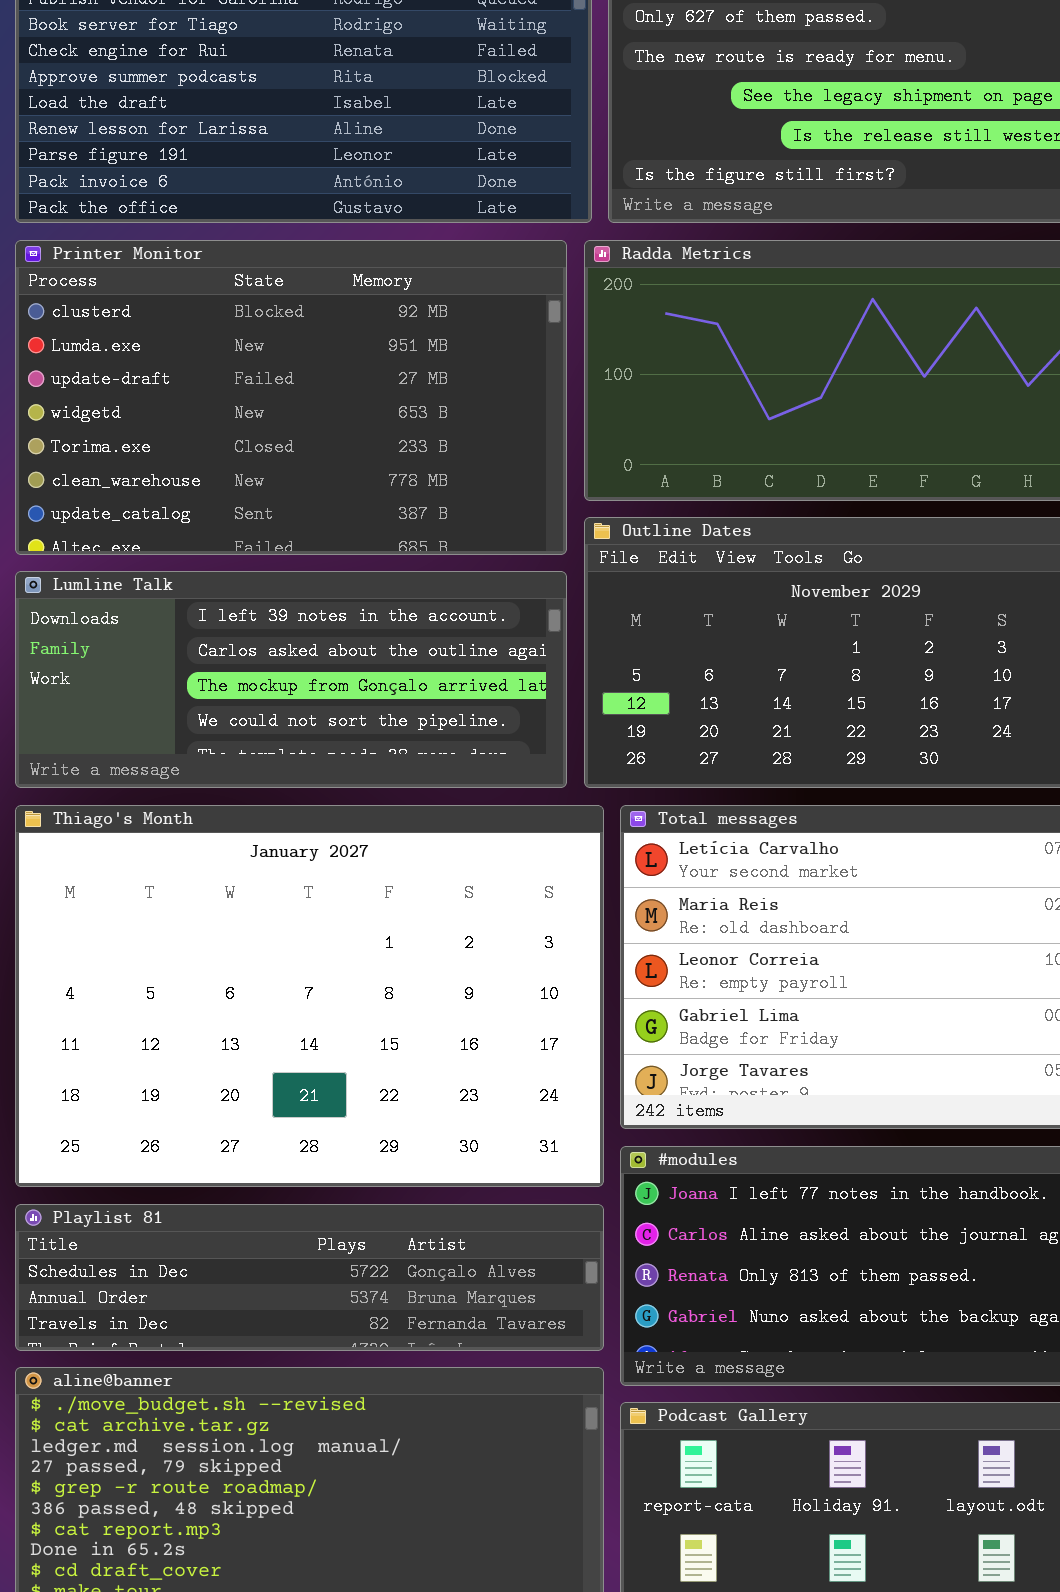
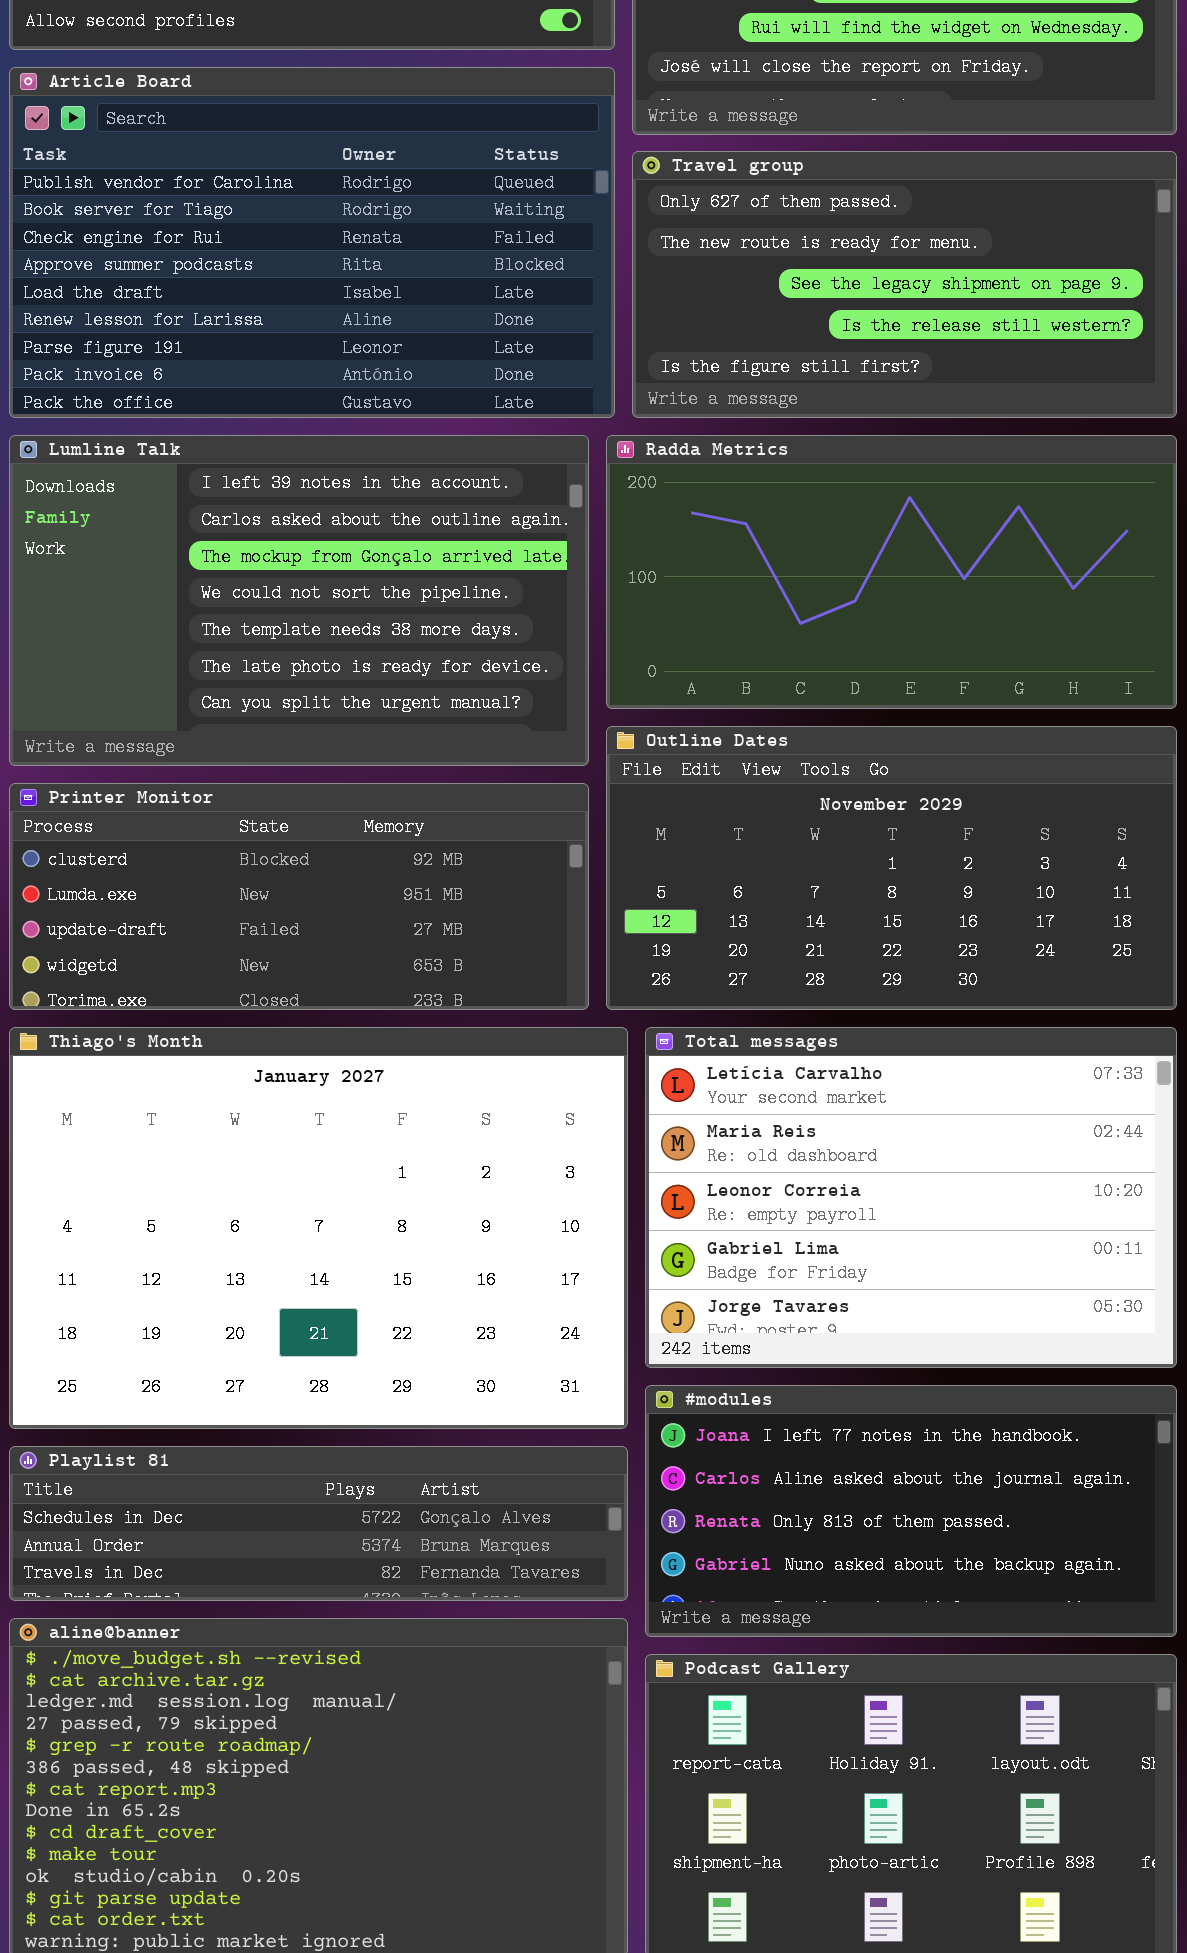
Printer Monitor: [15,240,567,555] -> [9,783,589,1010], moved, resized
Lumline Talk: [15,571,567,788] -> [9,435,589,766], moved, resized

